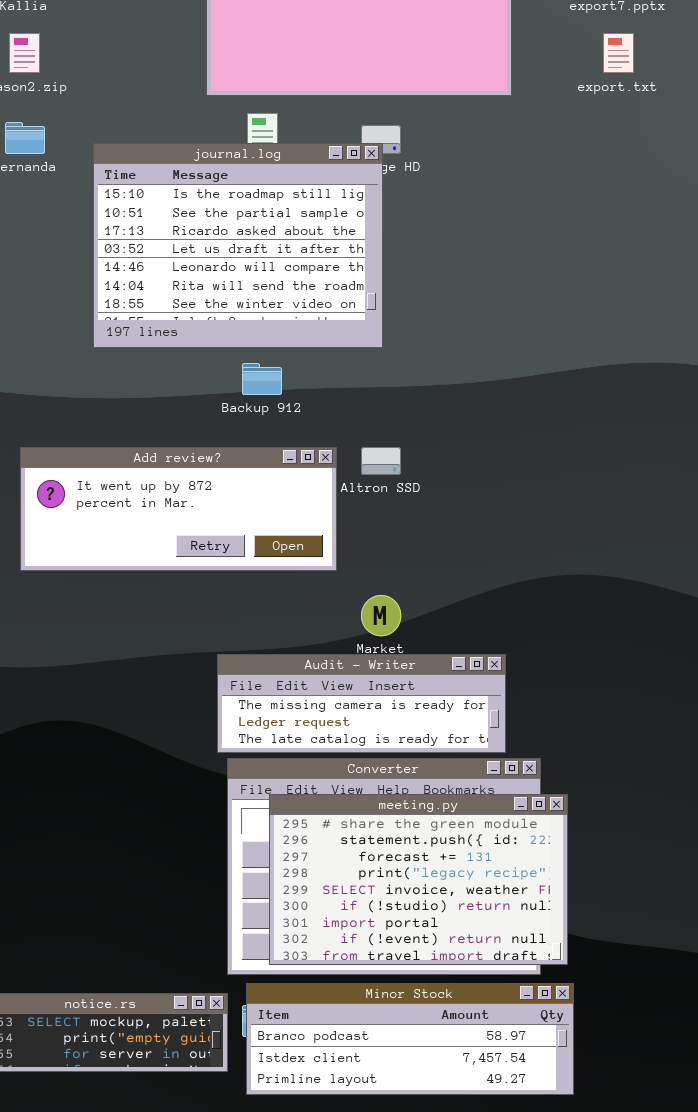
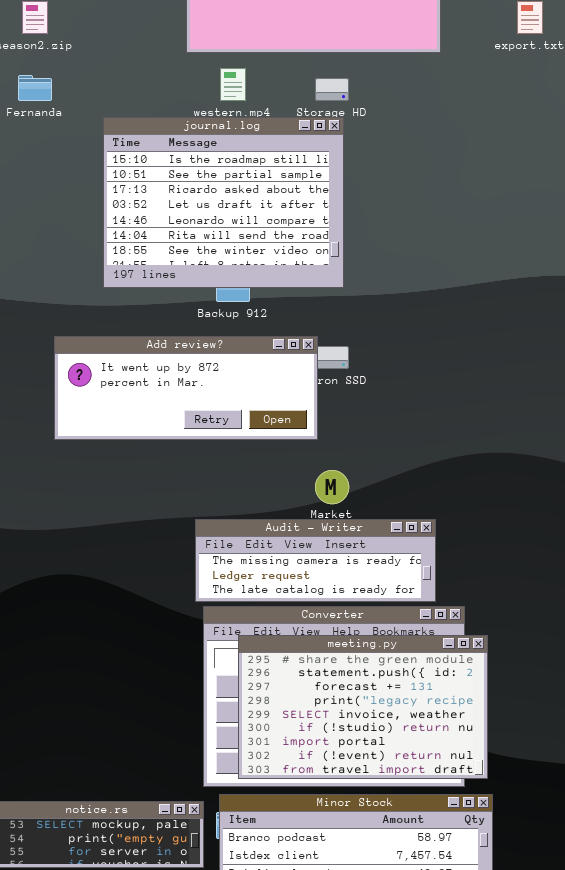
journal.log: [93,143,383,348] -> [103,117,344,288], moved
Add review?: [20,447,337,571] -> [54,336,318,440], moved

